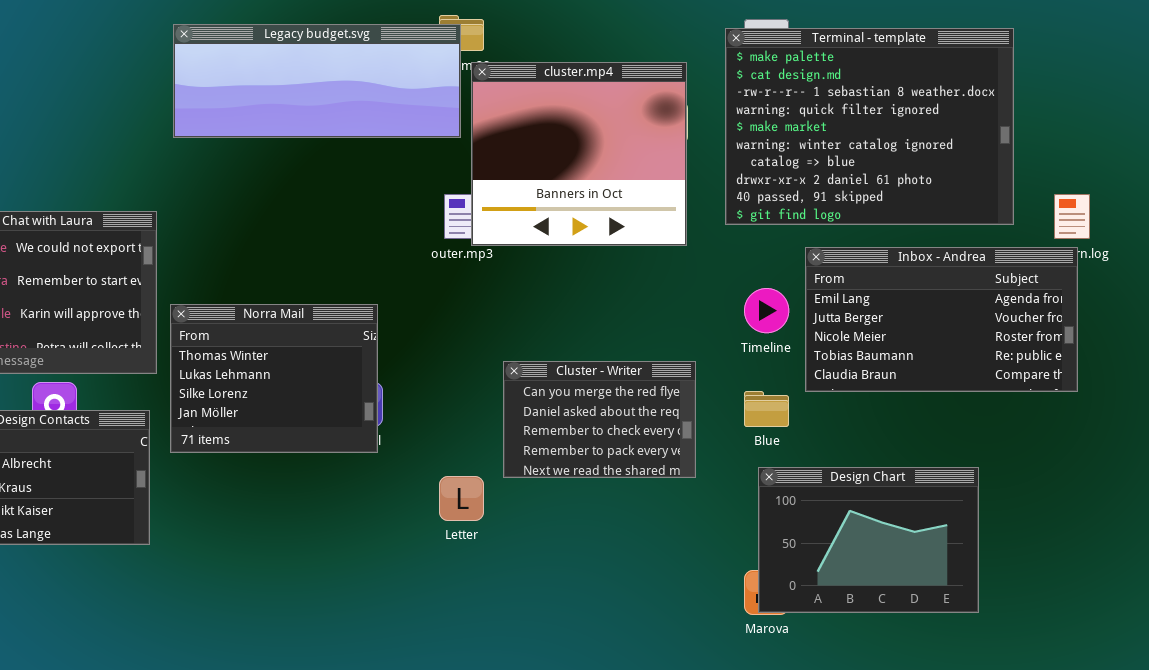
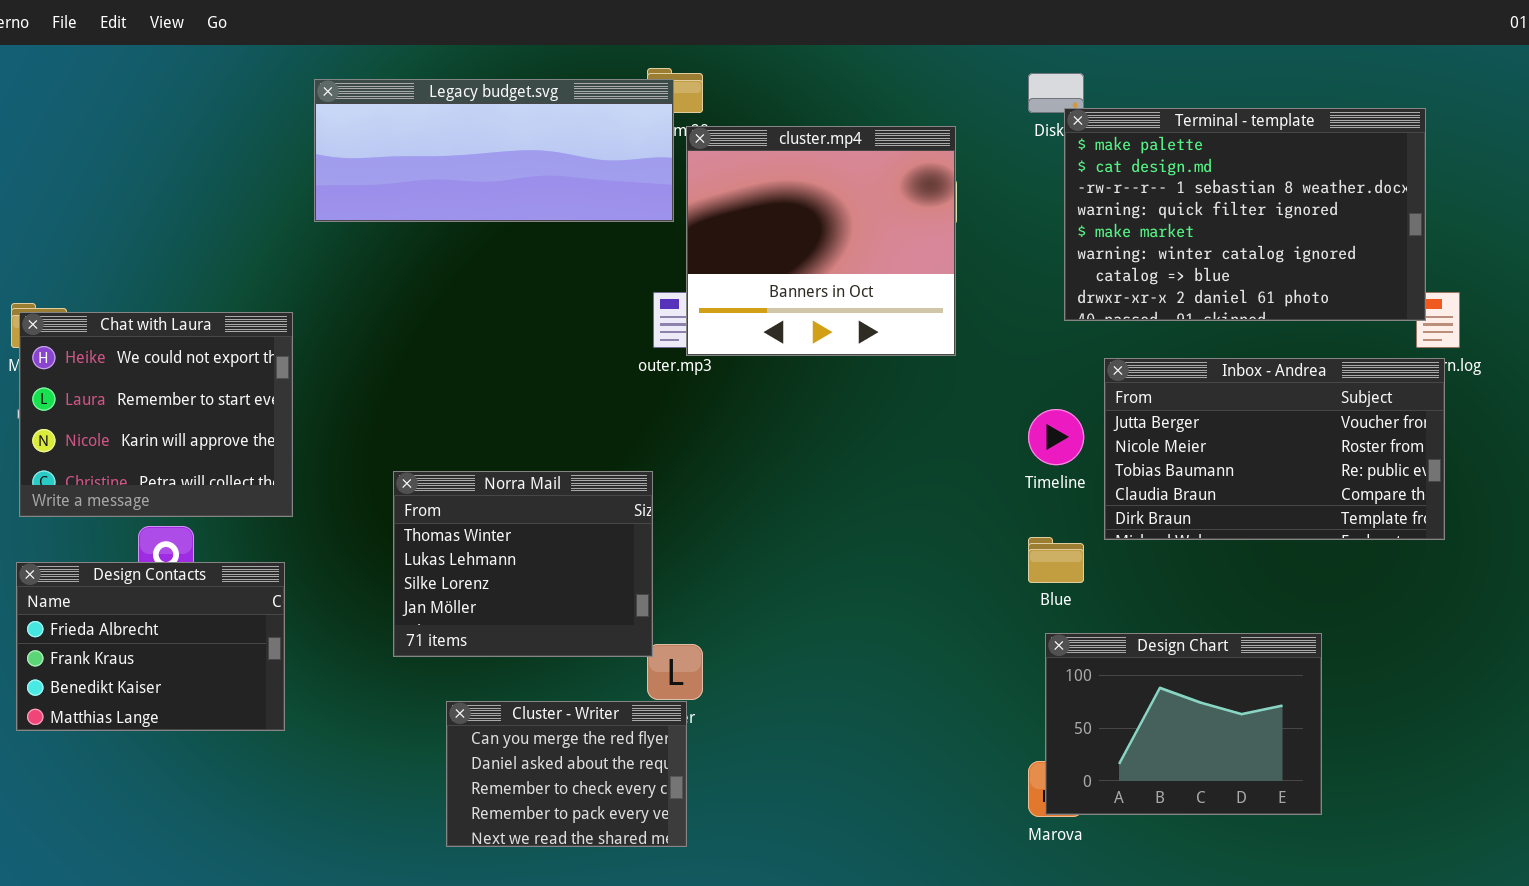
Terminal - template: [725,28,1014,225] -> [1064,108,1426,321], moved, resized
Inbox - Andrea: [805,247,1078,392] -> [1104,358,1445,540], scrolled down 1 row
Norra Mail: [170,304,378,453] -> [393,471,653,657], moved
Cluster - Writer: [503,361,696,478] -> [446,701,687,847], moved

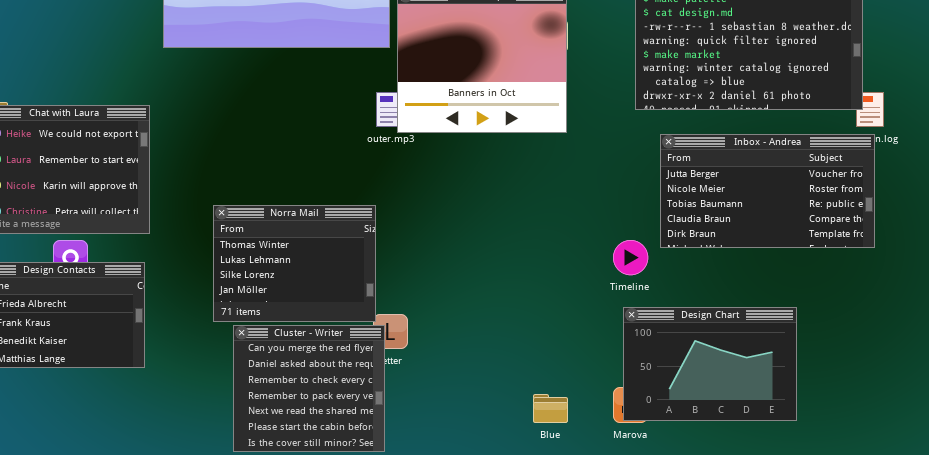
Timeline: [1028,409,1084,465] -> [613,240,648,275], moved
Blue: [1028,537,1084,583] -> [533,394,568,423], moved
Cluster - Writer: [446,701,687,847] -> [233,325,385,452], moved, resized

